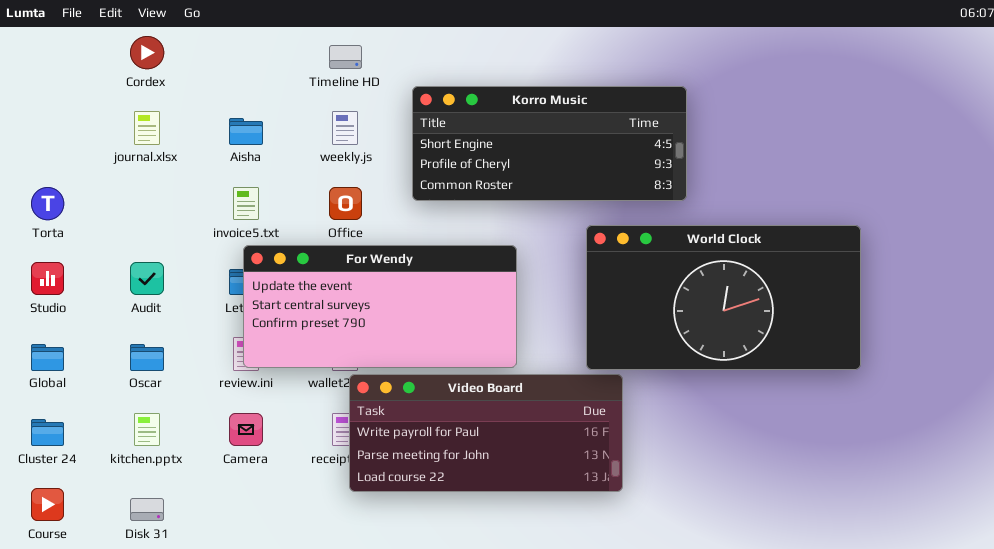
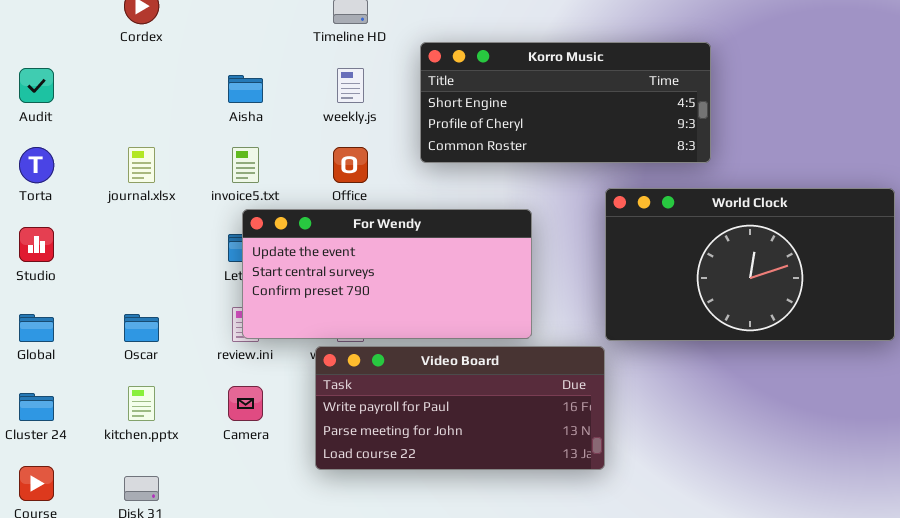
journal.xlsx: [134,111,160,145] -> [128,147,155,183], moved
Audit: [130,262,164,295] -> [19,68,54,103], moved
Video Board: [349,374,623,492] -> [315,346,605,470], moved

